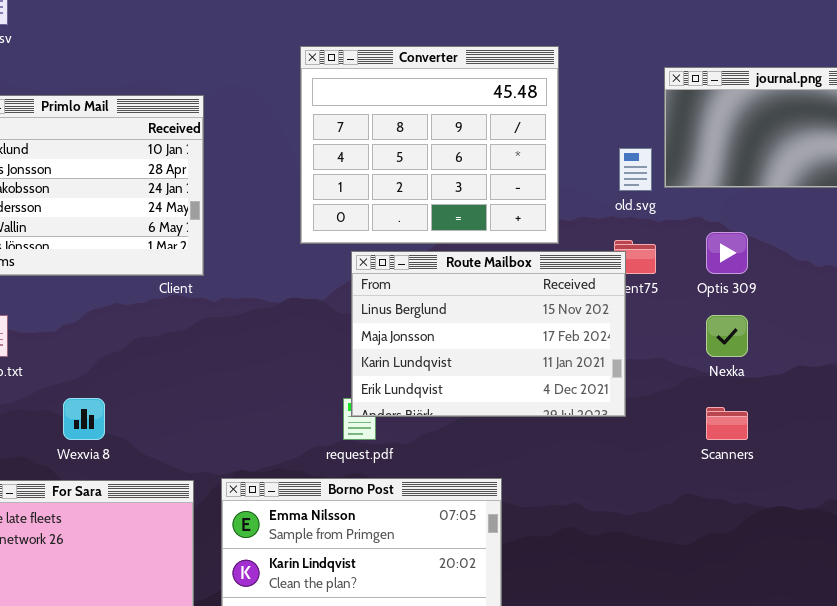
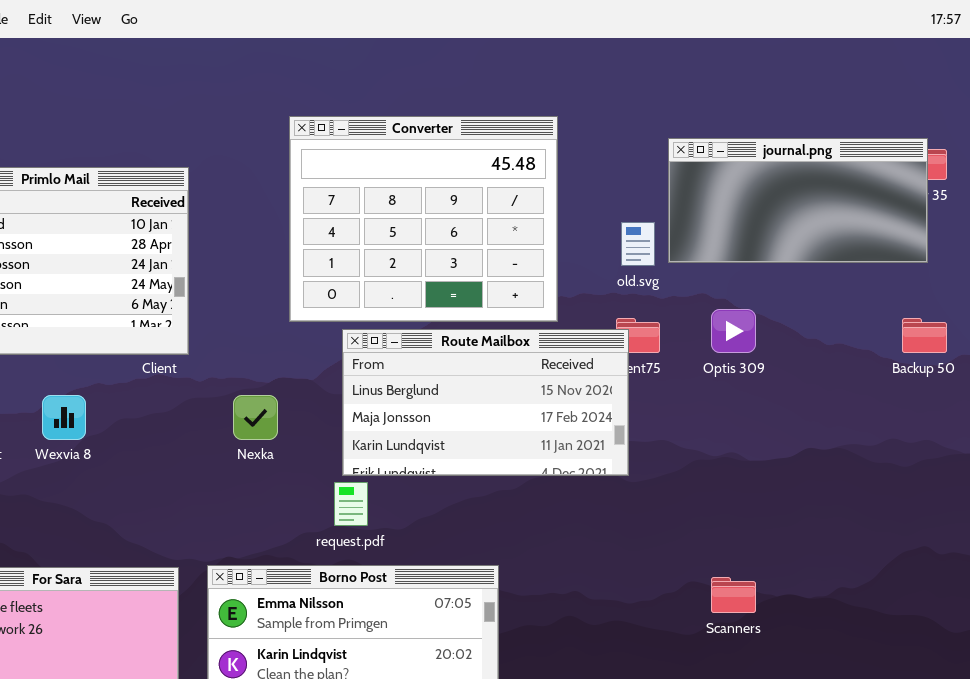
Route Mailbox: [351,251,626,417] -> [342,329,629,476], resized
Nexka: [706,315,748,357] -> [233,395,278,440], moved
Wexvia 8: [63,398,105,440] -> [42,395,86,440], moved
Scanners: [706,407,748,440] -> [711,577,756,613], moved

